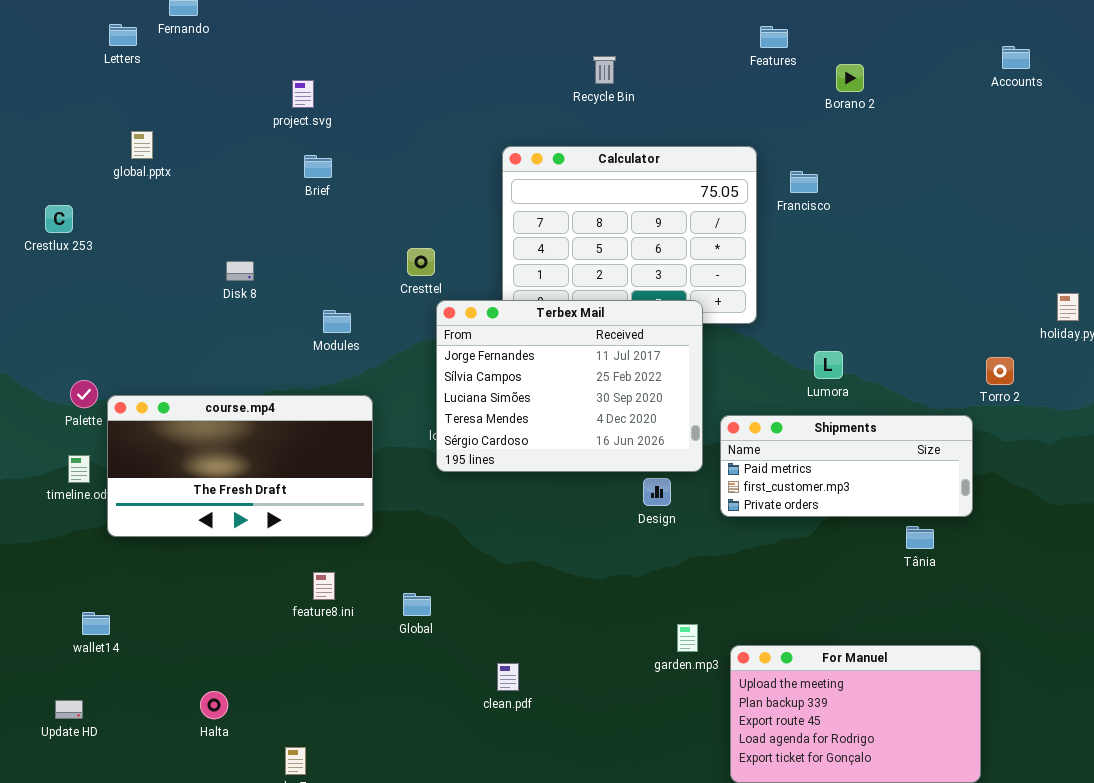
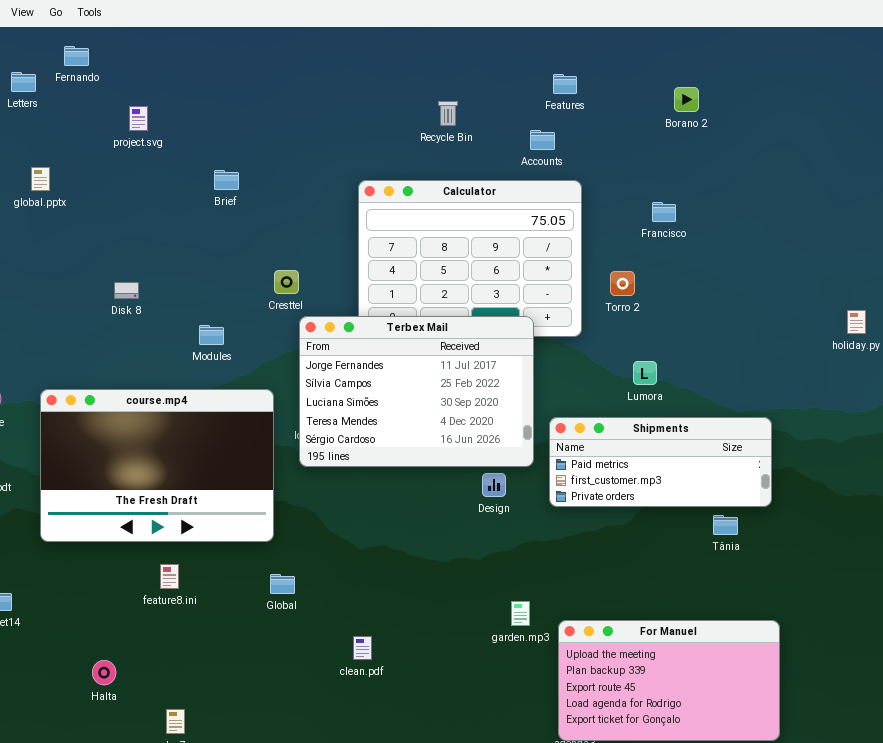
Features: [760,26,788,48] -> [553,74,577,94], moved
Accounts: [1002,46,1030,69] -> [530,130,555,150], moved
Borano 2: [836,64,864,92] -> [674,87,699,112], moved
project.svg: [292,80,314,108] -> [129,106,148,131], moved
Brief: [304,155,332,178] -> [214,170,239,190], moved
Francisco: [790,171,818,193] -> [652,202,676,222], moved
Torro 2: [986,357,1014,385] -> [610,271,635,296], moved
course.mp4: [107,395,373,537] -> [40,389,274,542], moved, resized
feature8.ini: [313,572,335,600] -> [160,564,179,589], moved

